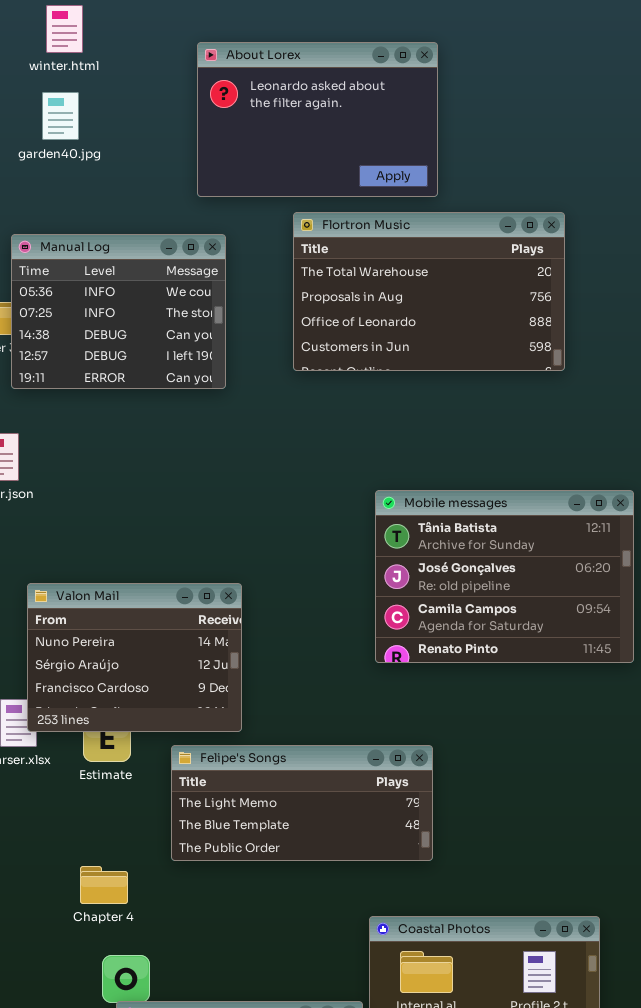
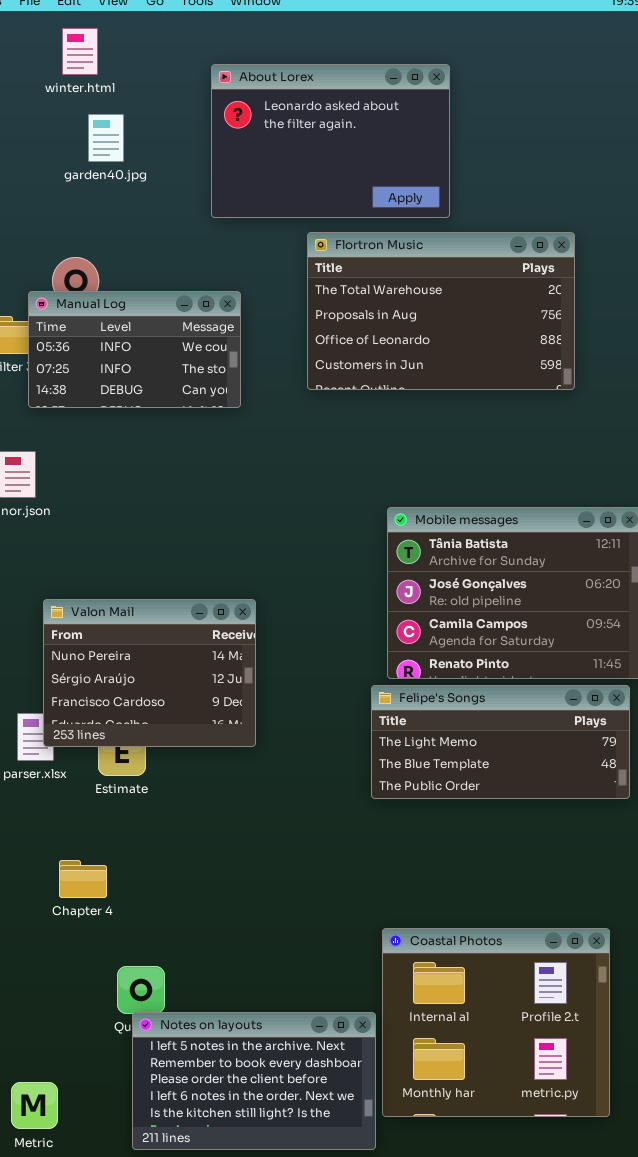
garden40.jpg: [42,92,79,140] -> [88,114,124,162], moved
Manual Log: [11,234,226,389] -> [28,291,241,408], resized
Felipe's Songs: [171,745,433,861] -> [371,685,630,799], moved
Chapter 4: [80,866,128,904] -> [59,860,107,898], moved

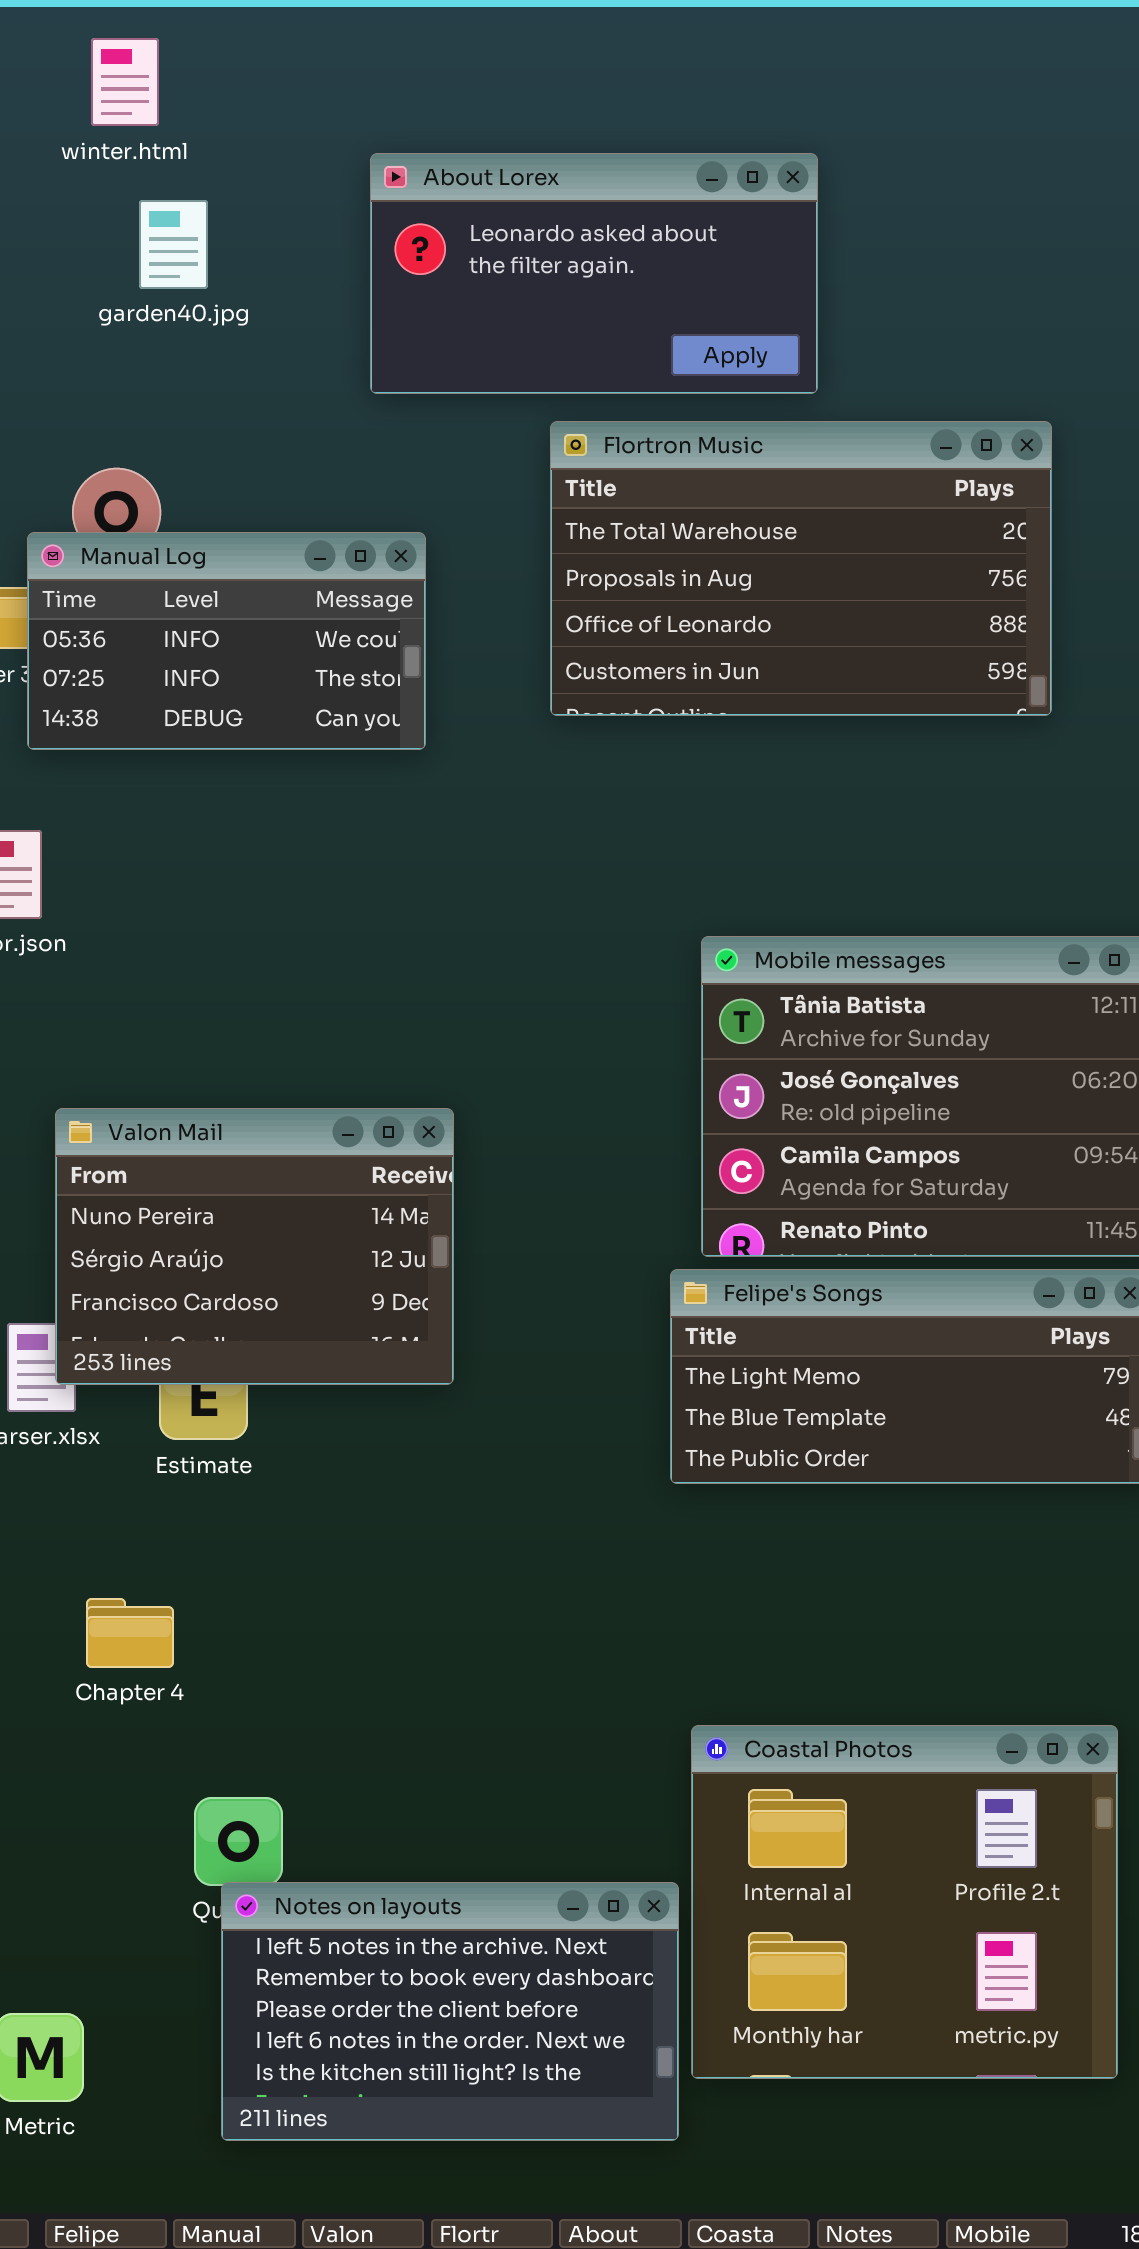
About Lorex: [211,64,450,218] -> [370,153,818,394], resized

